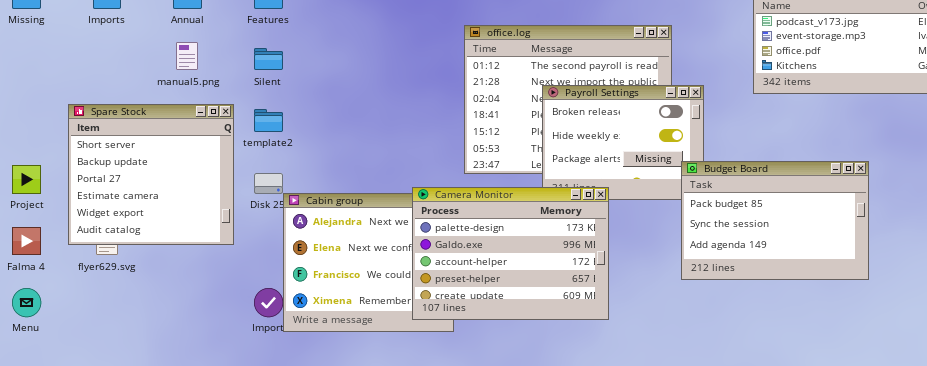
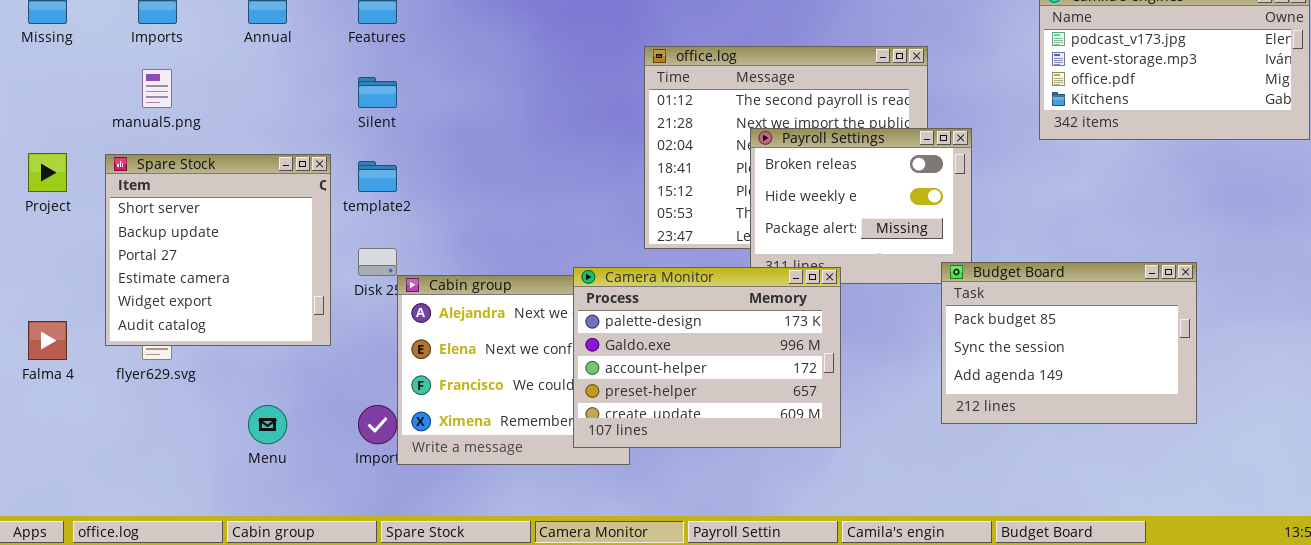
manual5.png: [176,42,198,70] -> [142,69,172,108], moved
Budget Board: [681,161,869,280] -> [941,262,1197,424], moved
Project: [12,165,41,194] -> [28,153,67,192], moved
Menu: [12,288,41,317] -> [248,405,287,444], moved

